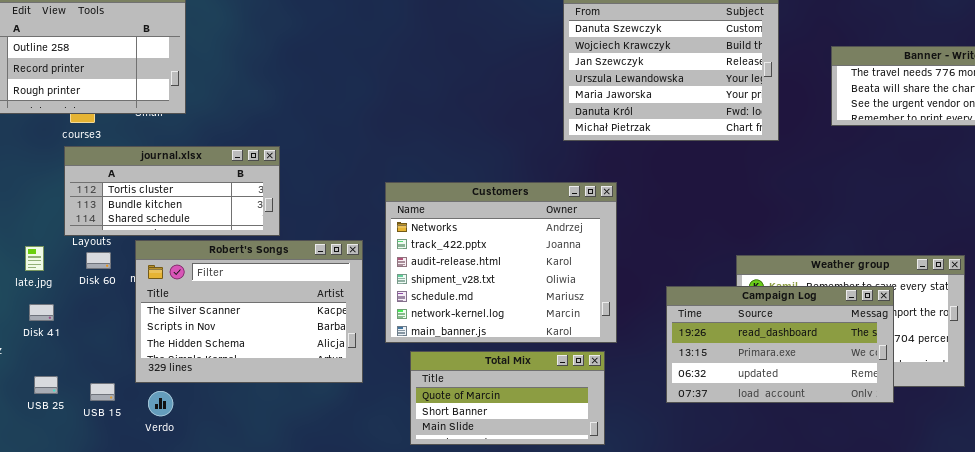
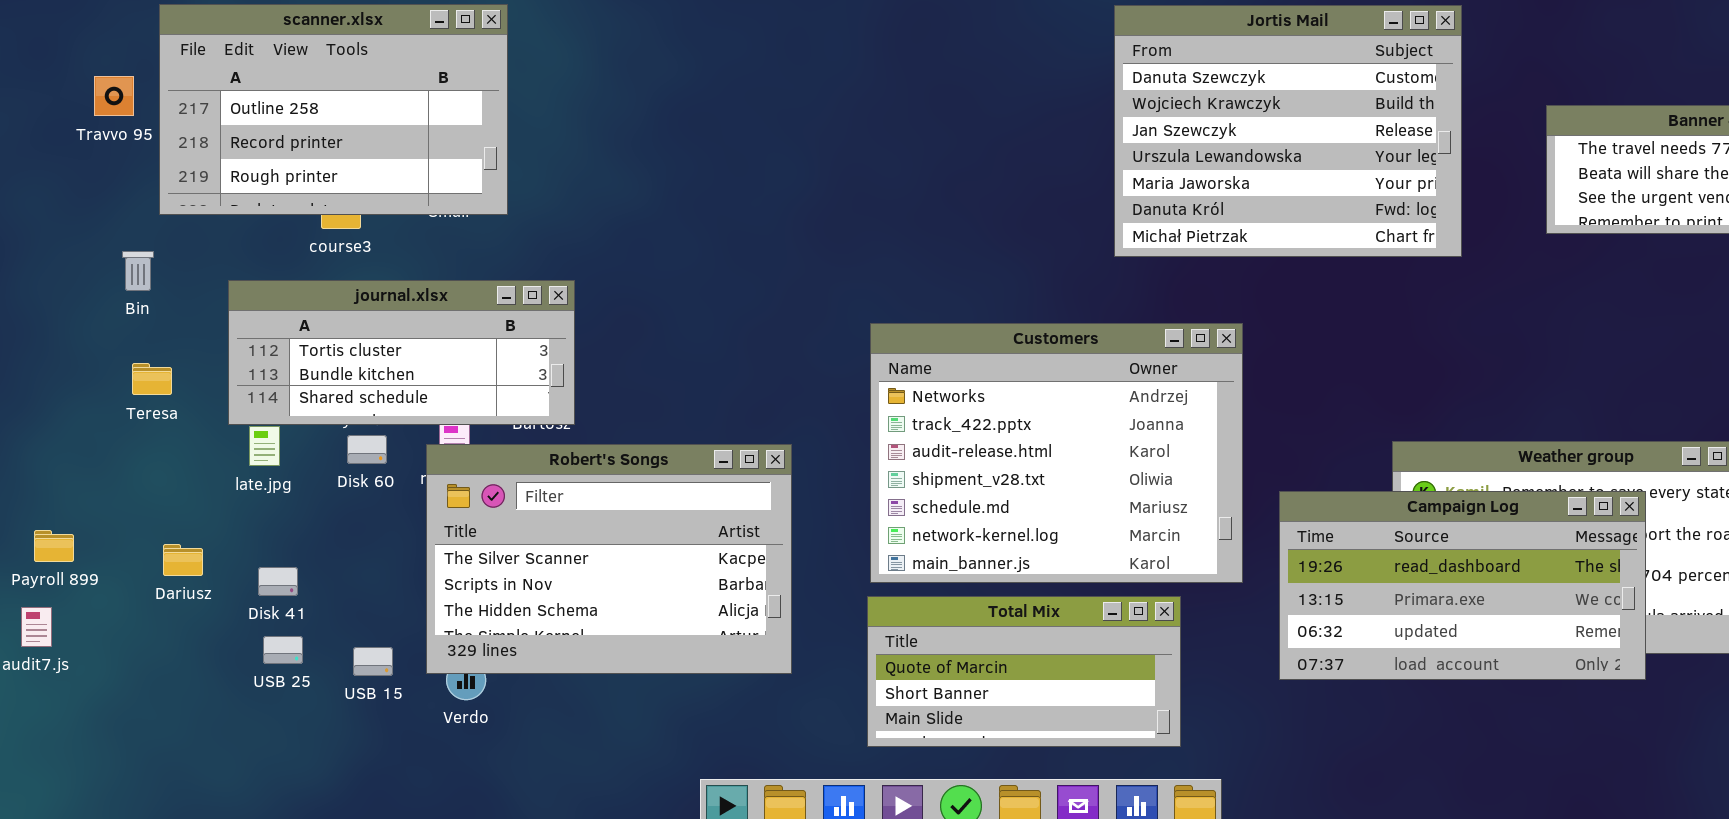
journal.xlsx: [64,146,280,236] -> [228,280,575,425], moved
Customers: [385,182,617,343] -> [870,323,1243,583], moved
Robert's Songs: [135,240,363,383] -> [426,444,792,674], moved
Disk 41: [29,304,54,321] -> [258,567,298,596], moved

